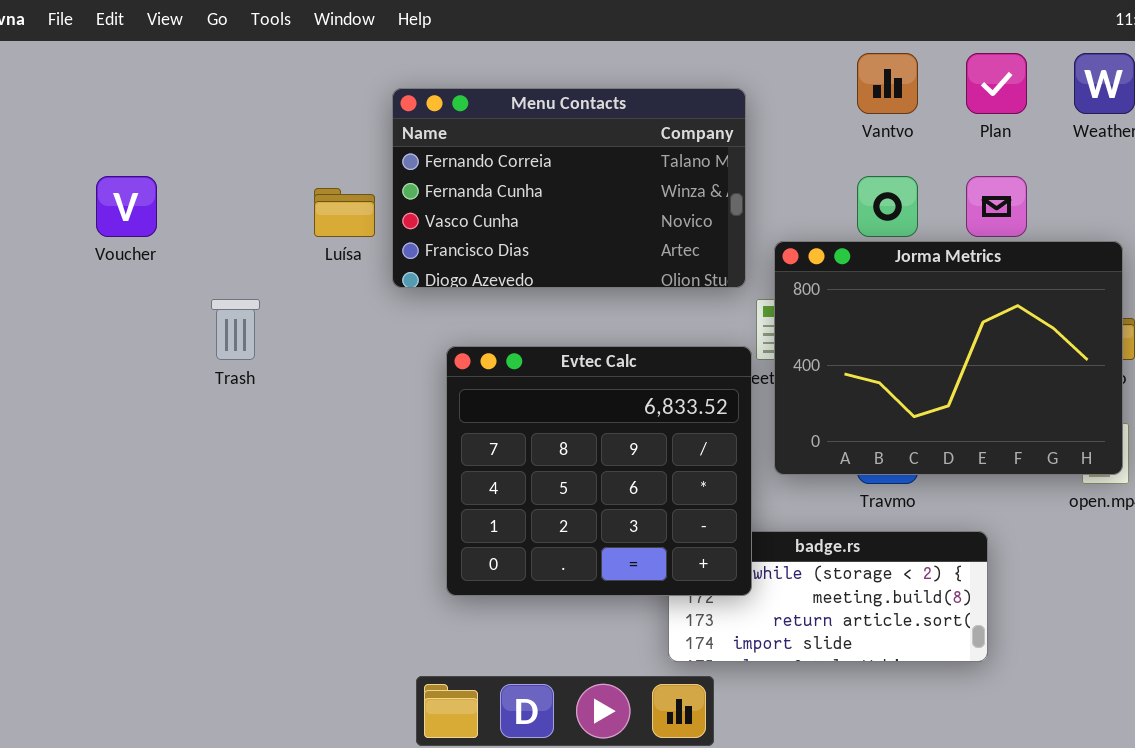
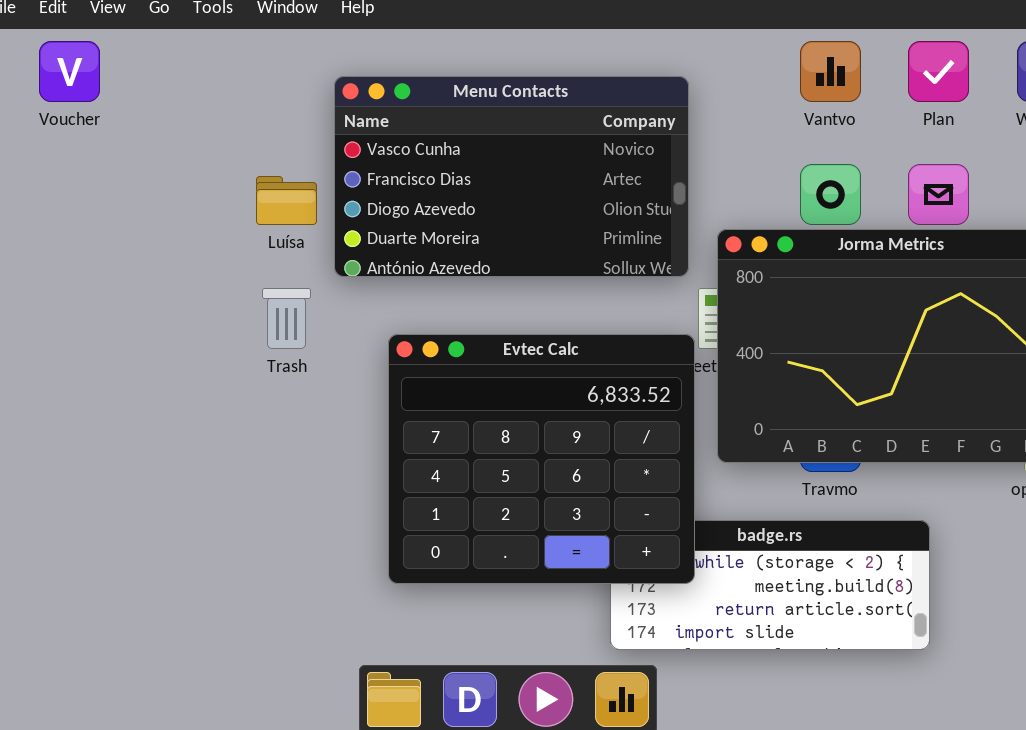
Menu Contacts: [392,88,746,288] -> [334,76,689,277], scrolled down 2 rows
Voucher: [96,176,157,237] -> [39,41,100,102], moved
Trash: [211,299,260,360] -> [262,288,311,349], moved

